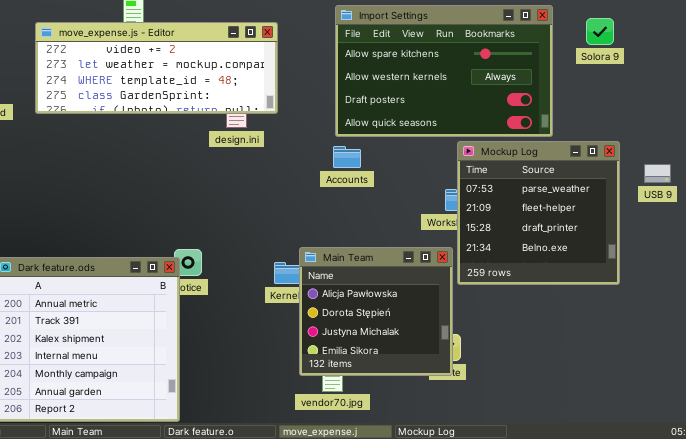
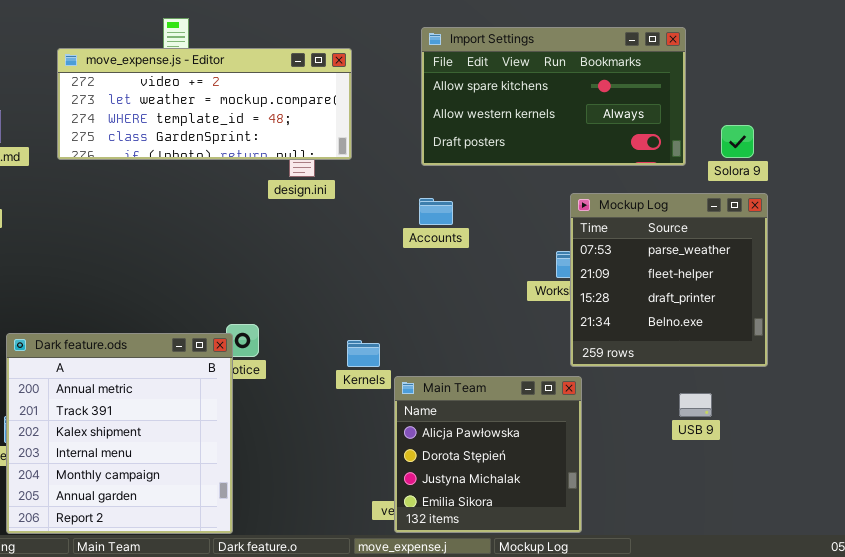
Import Settings: [335,5,553,137] -> [421,27,686,166], resized
Solora 9: [586,18,614,45] -> [721,125,754,158], moved
USB 9: [644,164,671,183] -> [679,393,712,417], moved
Main Team: [299,247,453,376] -> [394,376,582,533], moved

